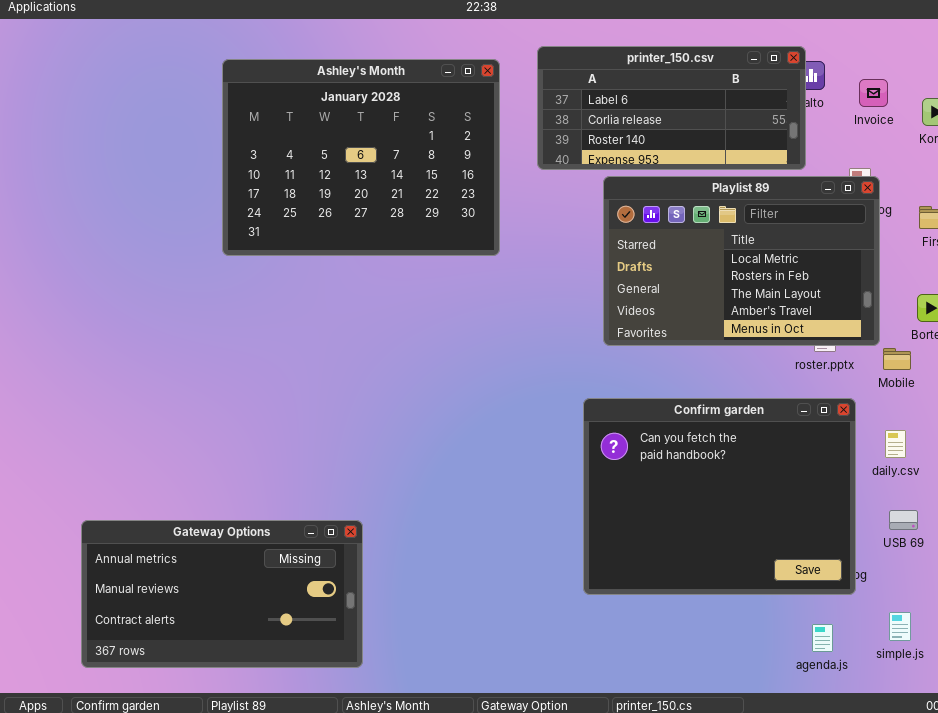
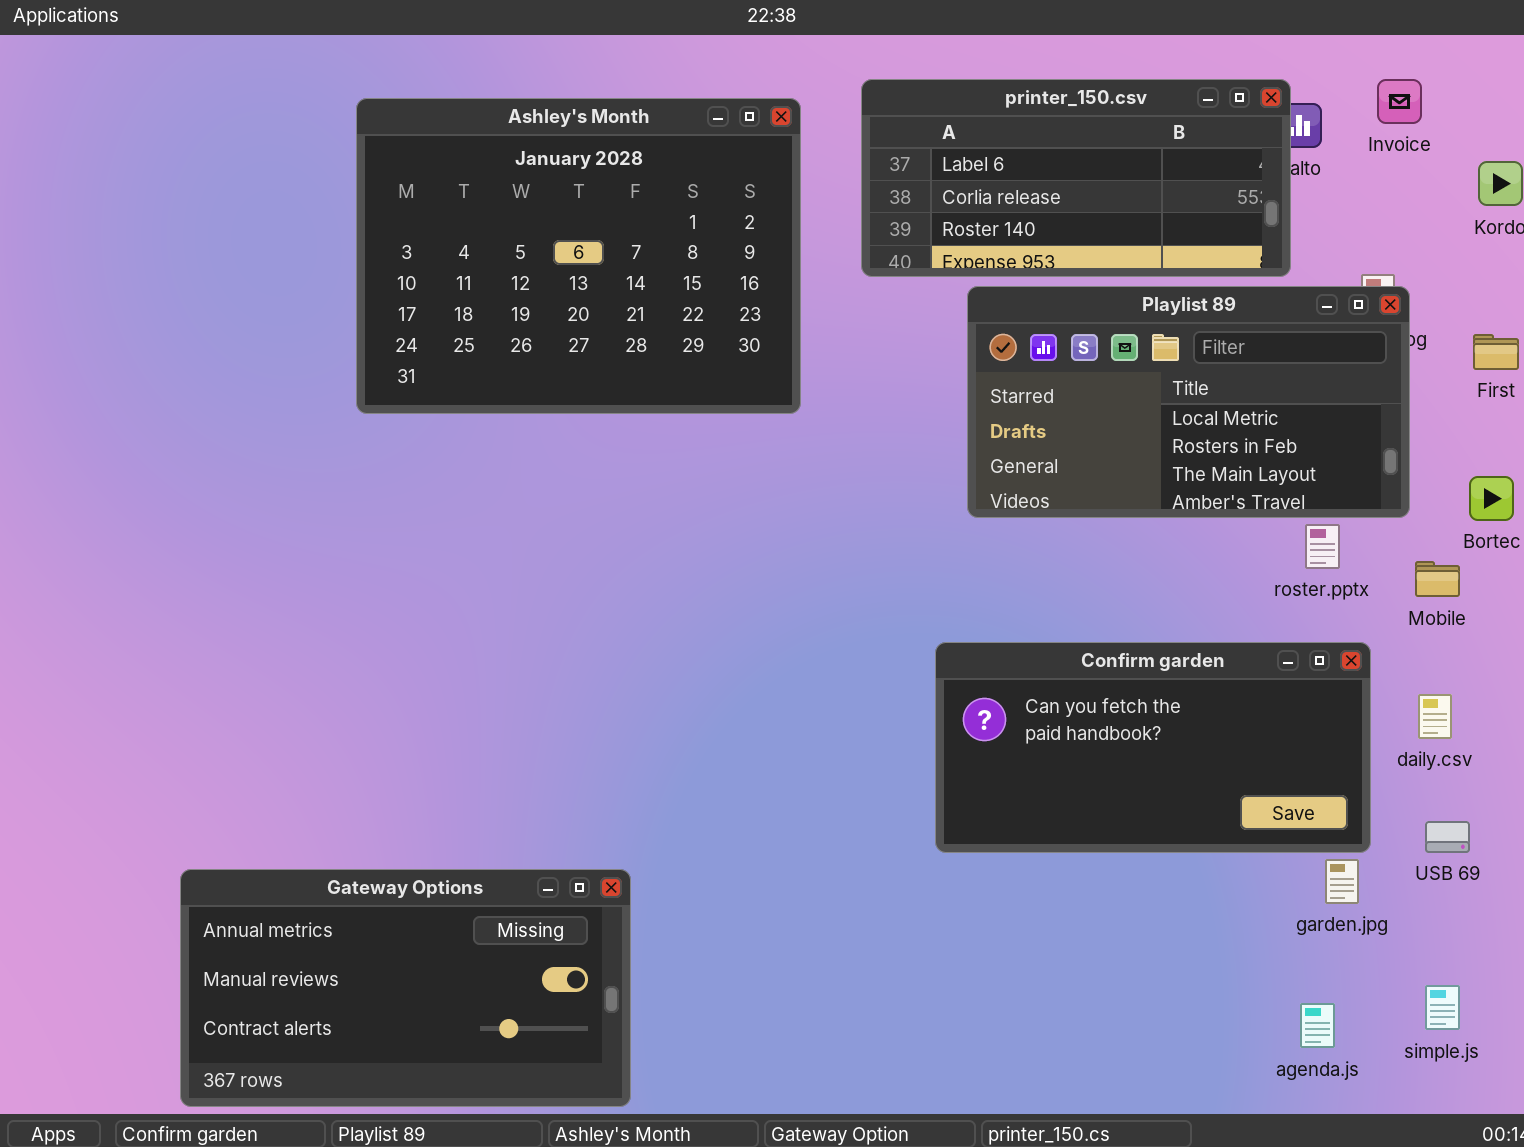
Invoice: [859,79,888,107] -> [1377,79,1422,124], moved
Playlist 89: [603,176,880,346] -> [967,286,1410,518], resized
Confirm garden: [583,398,856,595] -> [935,642,1371,853], resized
Gateway Options: [81,520,363,668] -> [180,869,631,1107], moved

